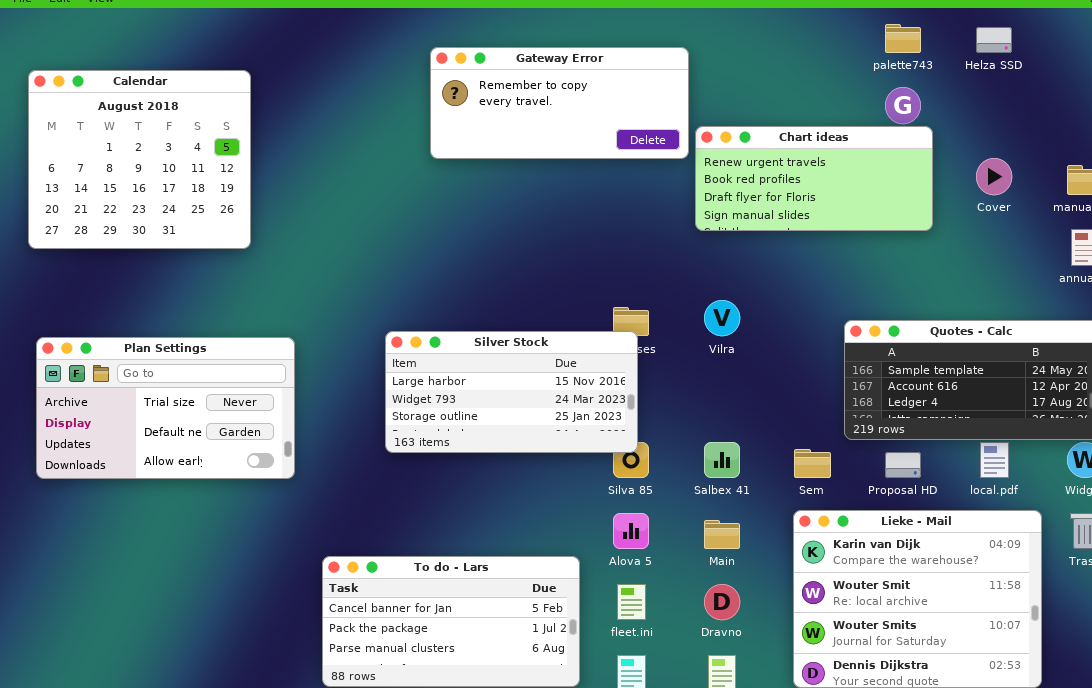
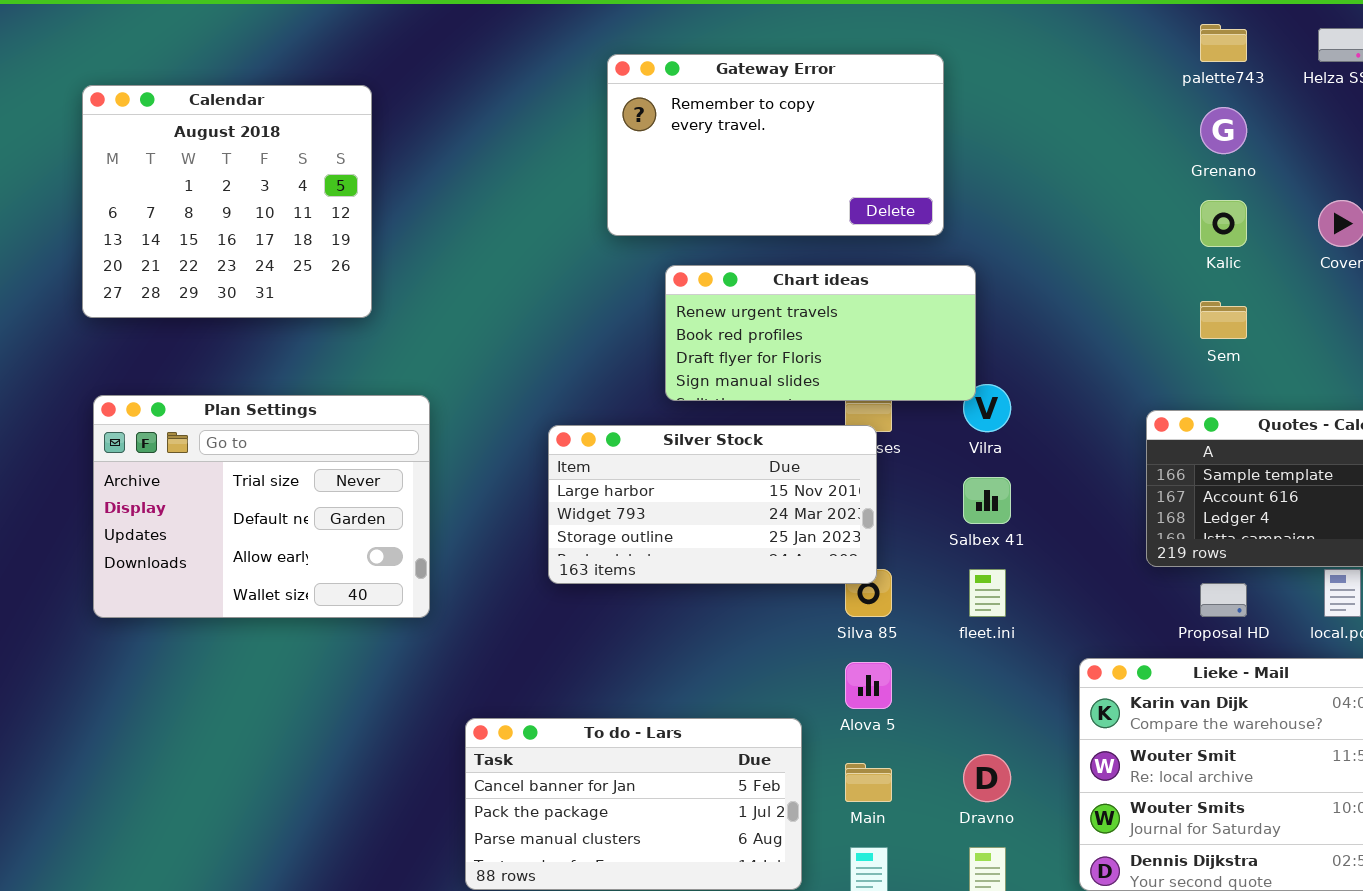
Gateway Error: [430,47,689,159] -> [607,54,944,236], resized
Chart ideas: [695,126,933,231] -> [665,265,976,401], moved
Plan Settings: [36,337,295,479] -> [93,395,430,618], resized
Salbex 41: [704,442,740,478] -> [963,477,1011,524], moved
Sem: [794,449,831,478] -> [1200,301,1247,339], moved
Main: [704,520,740,549] -> [845,763,892,802], moved
fleet.ini: [617,584,646,620] -> [969,569,1006,617], moved

